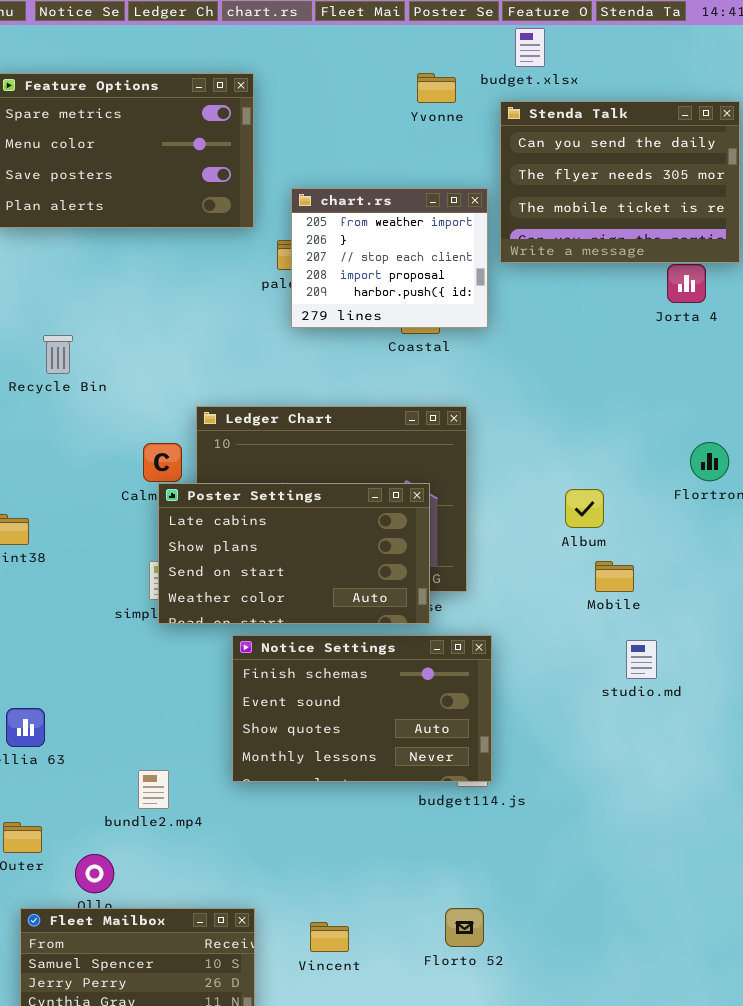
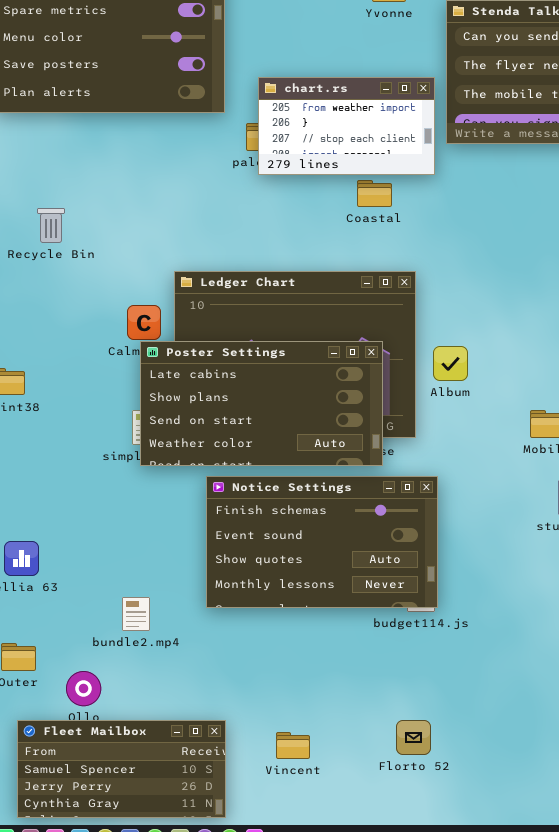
chart.rs: [291,188,488,328] -> [258,77,435,175], resized
Album: [565,489,604,528] -> [433,346,468,381], moved

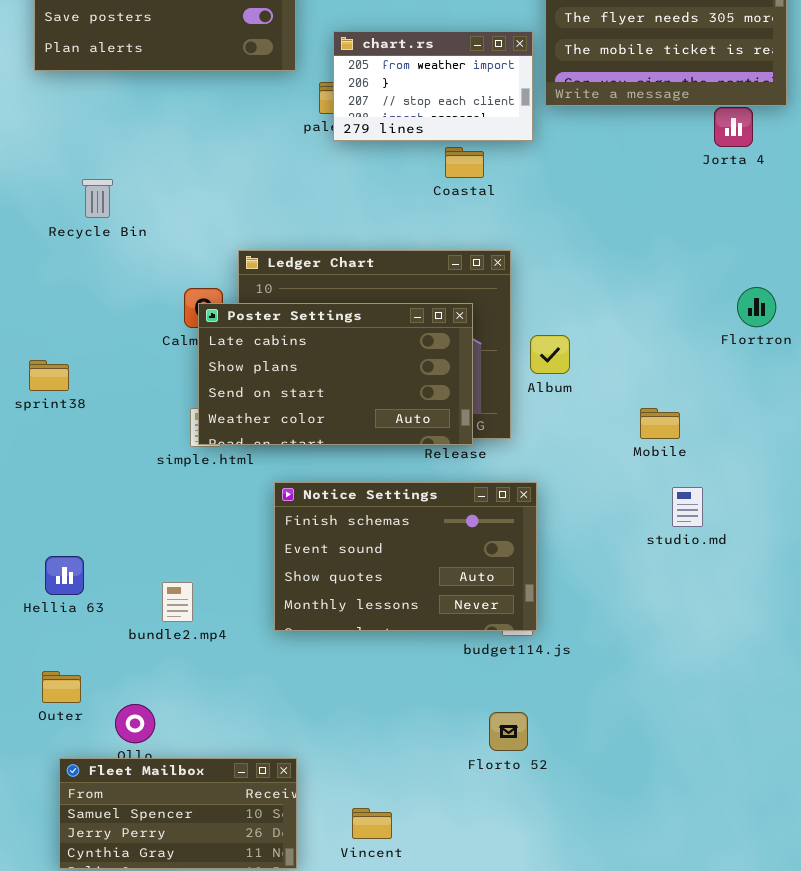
Poster Settings: [140,341,383,466] -> [198,303,473,445], moved
bundle2.mp4: [122,597,150,631] -> [162,582,193,622], moved
Florto 52: [396,720,431,755] -> [489,712,528,751], moved
Vincent: [276,732,310,759] -> [352,808,392,839], moved

